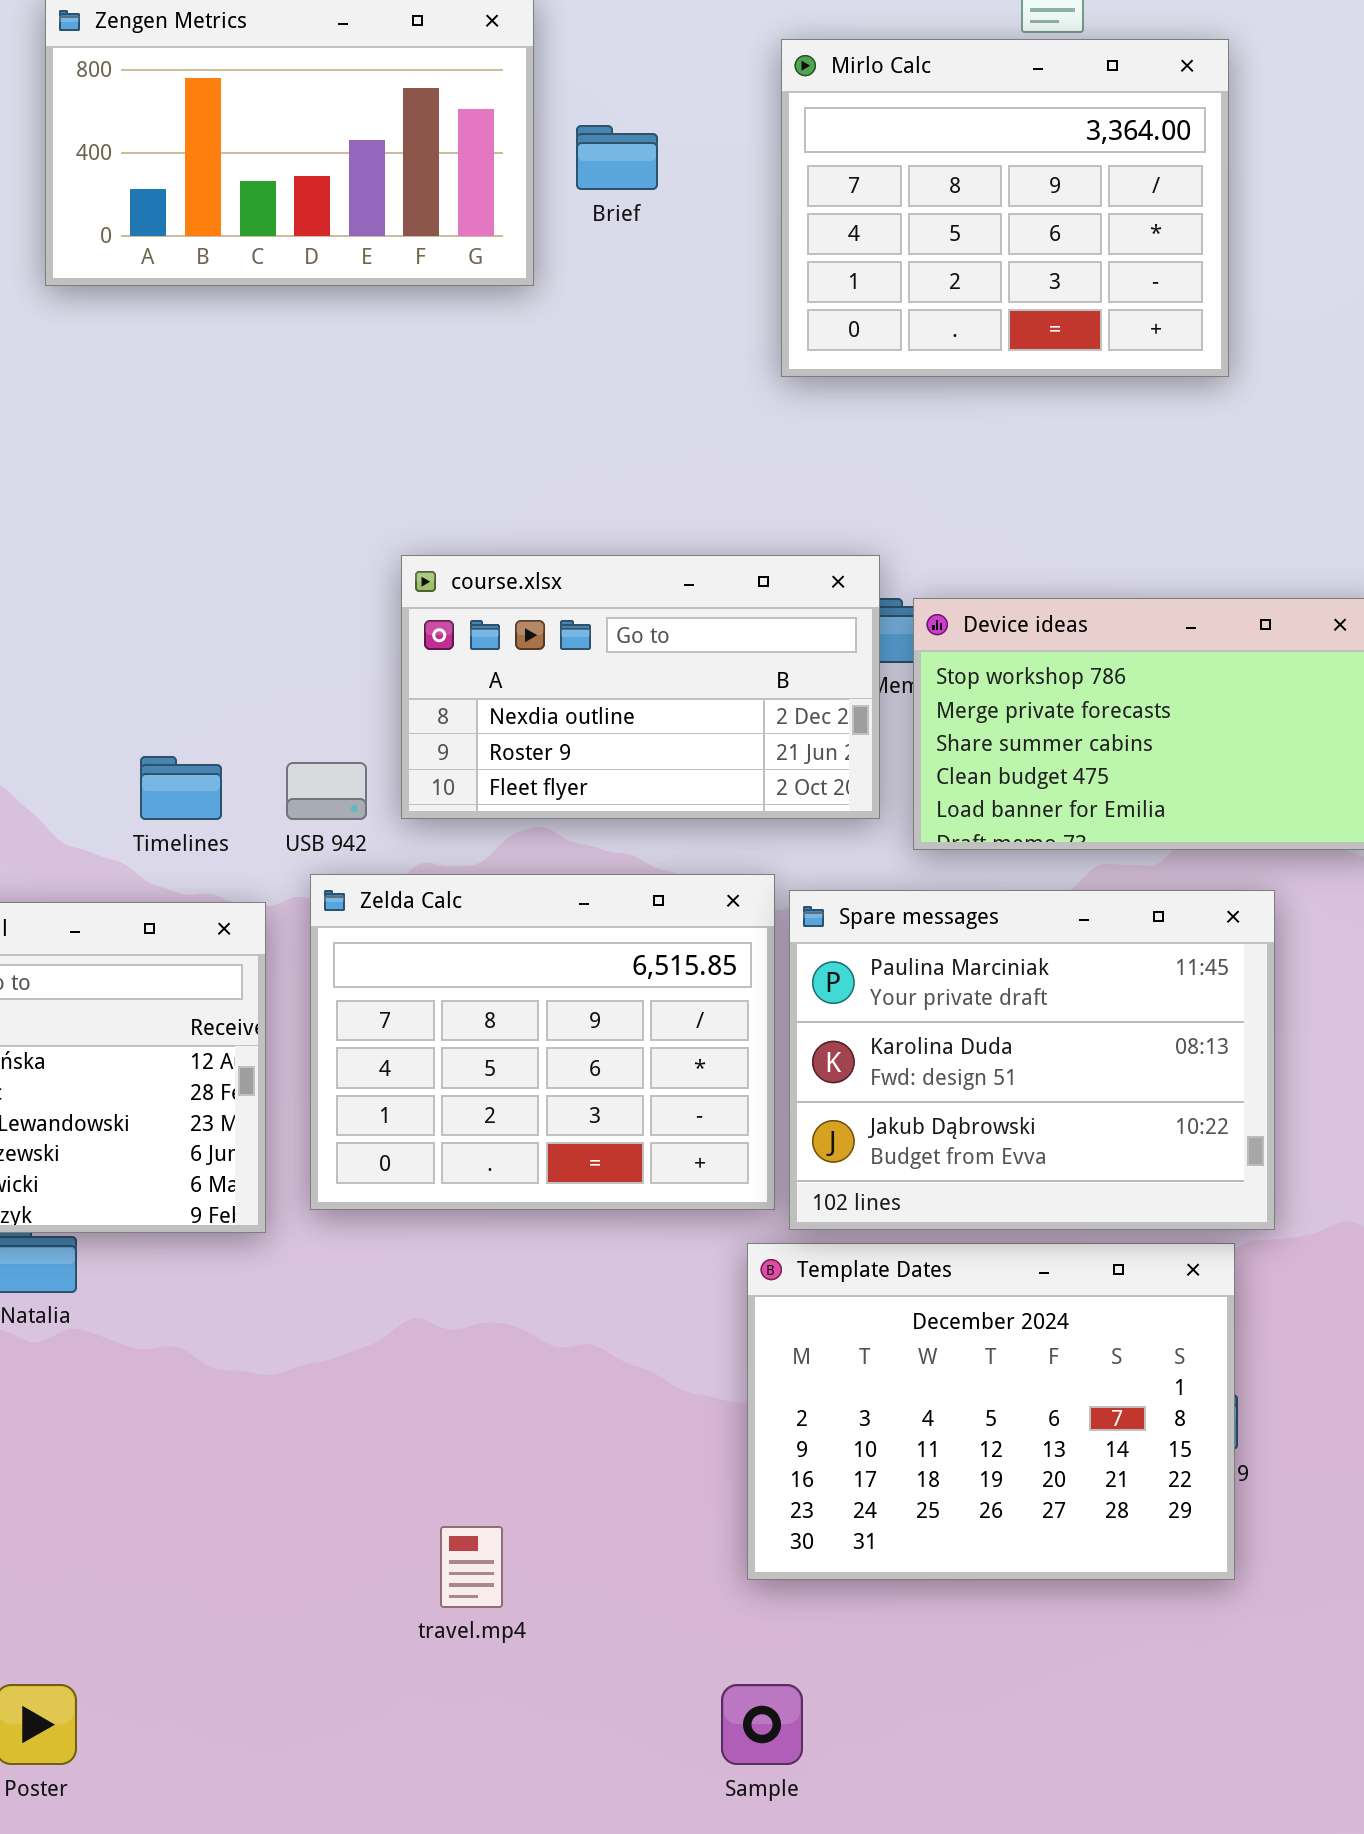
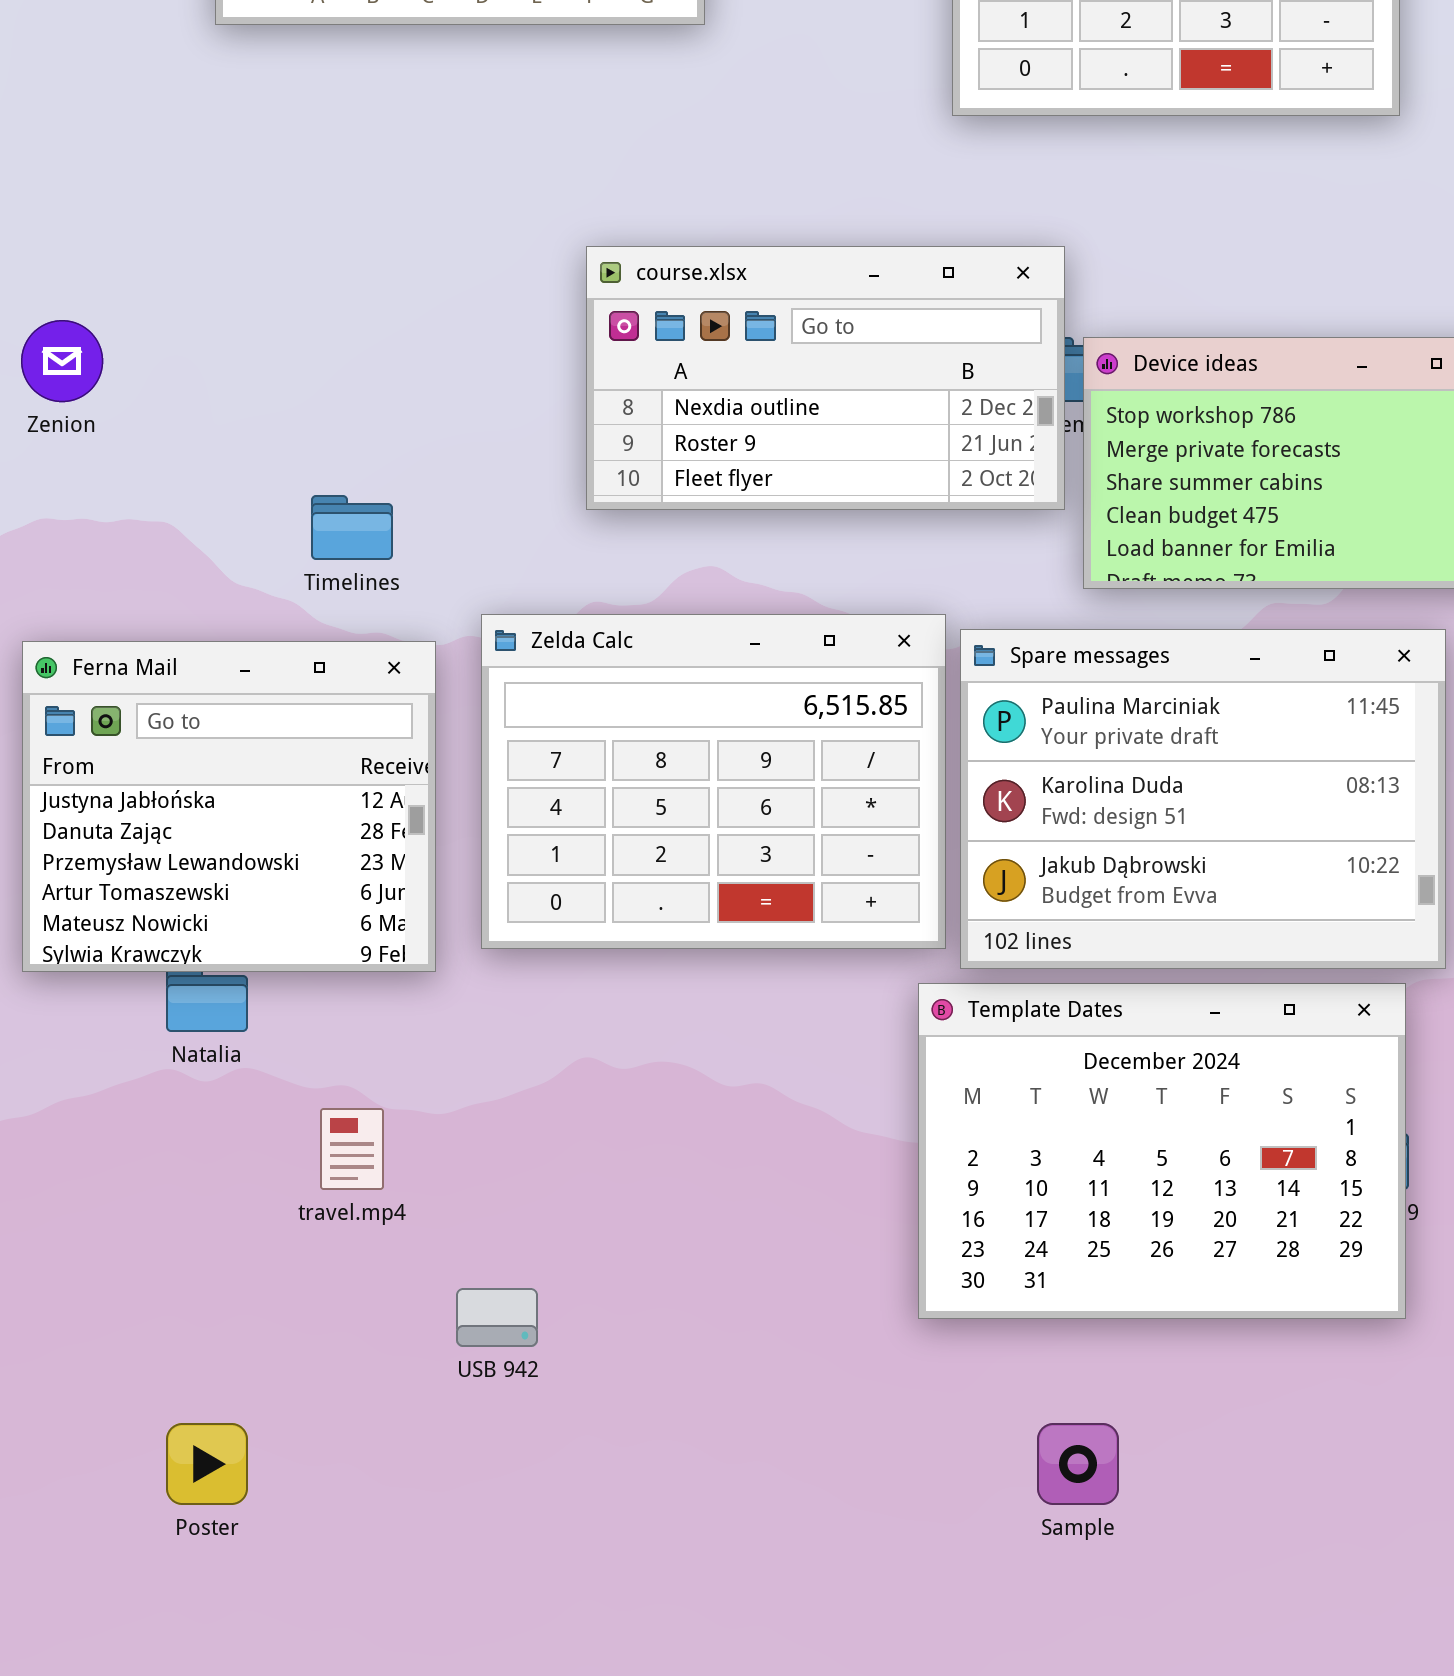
course.xlsx: [401,555,880,819] -> [586,246,1065,510], moved
USB 942: [286,762,367,820] -> [456,1288,538,1347], moved
travel.mp4: [440,1526,503,1608] -> [320,1108,384,1190], moved
Sample: [721,1684,803,1765] -> [1037,1423,1119,1505], moved

